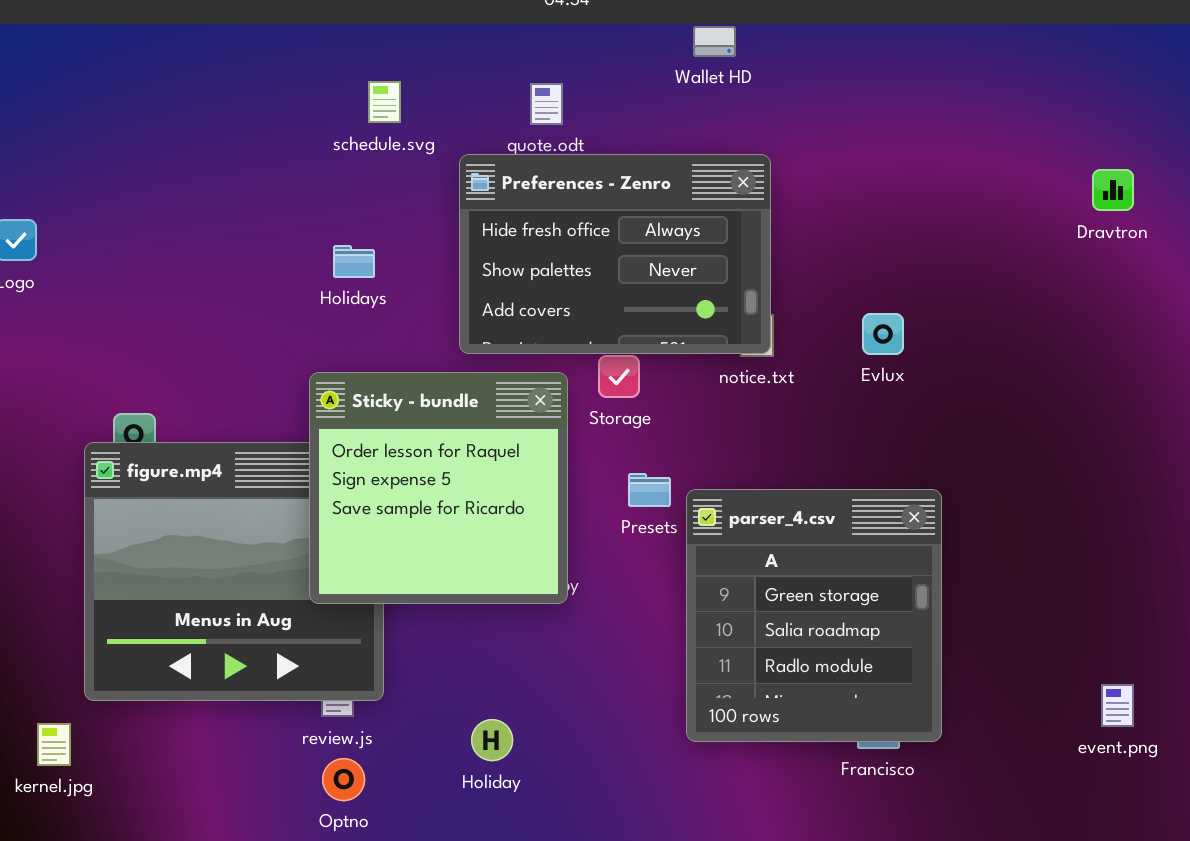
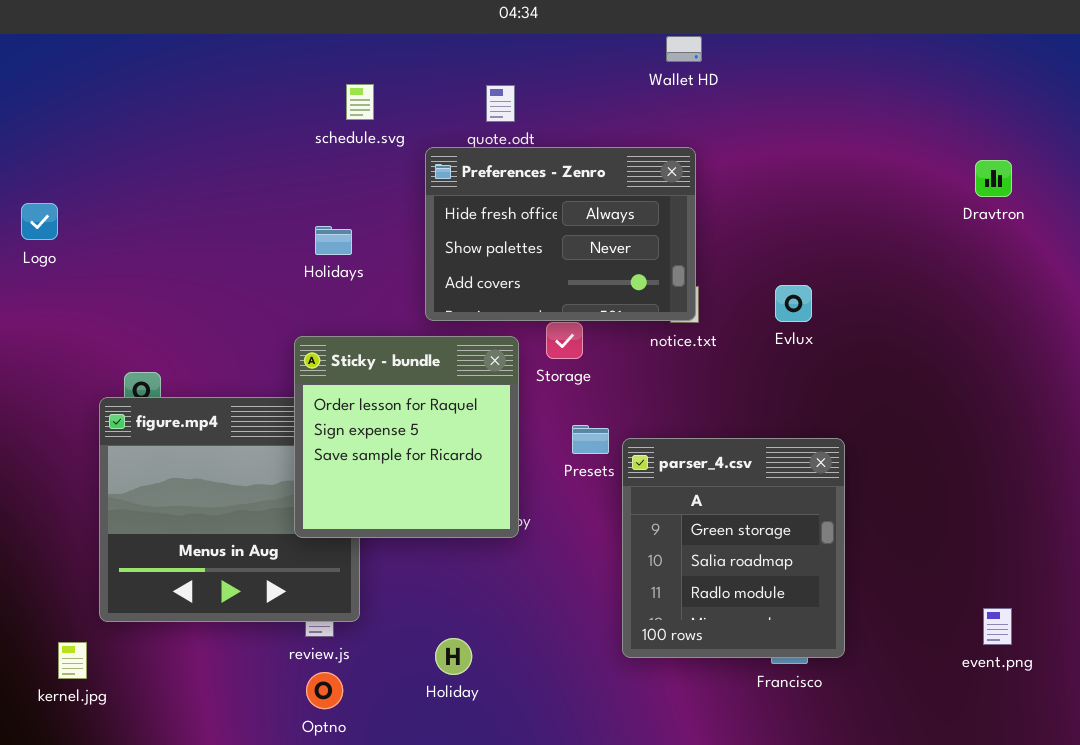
Wallet HD: [693,26,736,57] -> [666,36,702,62], moved

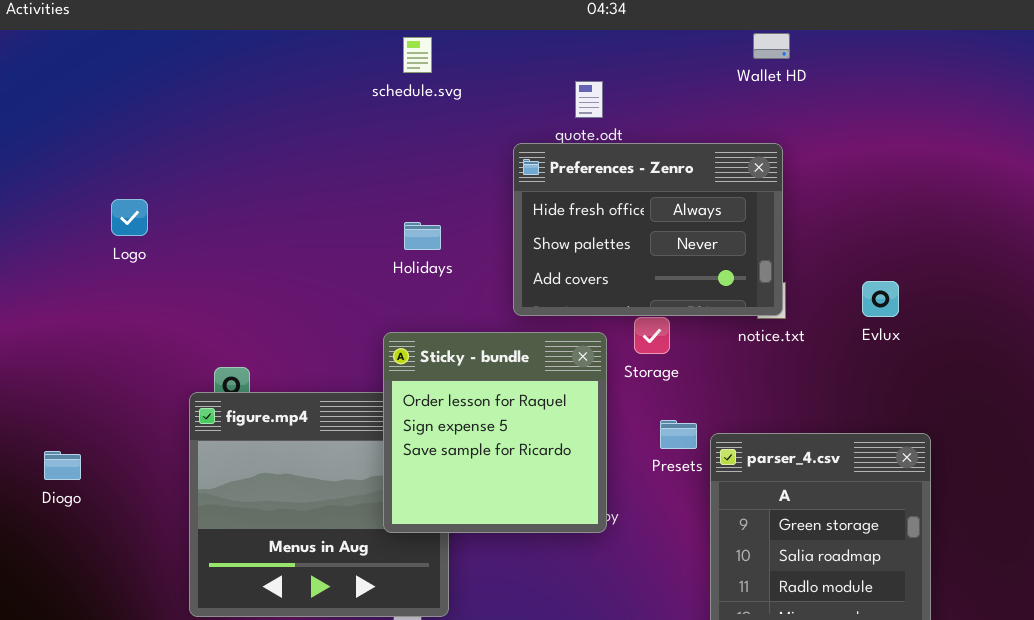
schedule.svg: [346,84,374,120] -> [403,37,432,73], moved

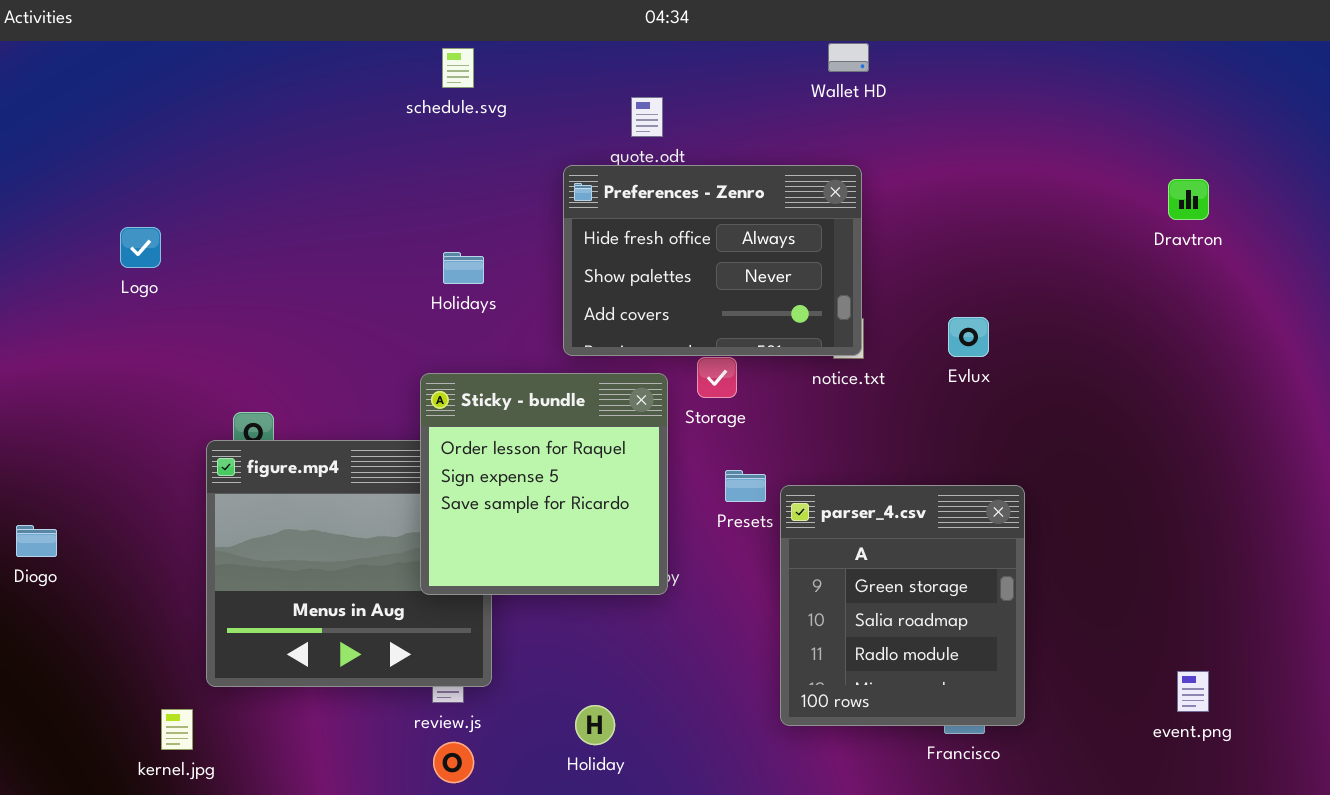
Diogo: [44,451,81,480] -> [16,525,57,557], moved

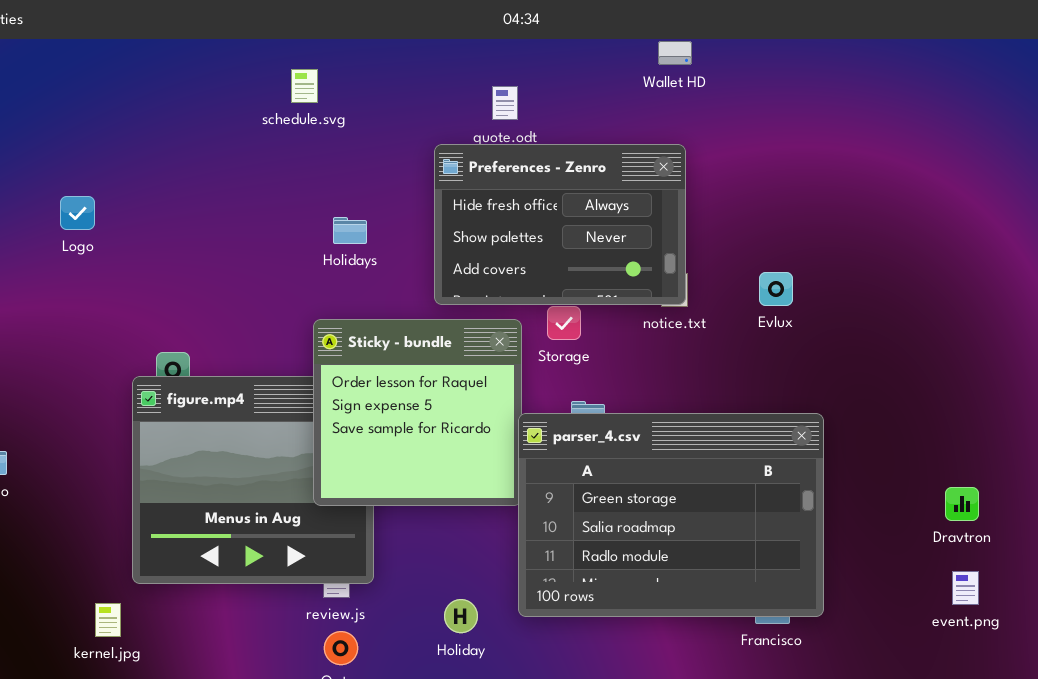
schedule.svg: [442,48,474,88] -> [291,69,318,103], moved
Dravtron: [1168,179,1209,220] -> [945,487,979,521], moved
parser_4.csv: [780,485,1025,726] -> [518,413,824,617], resized

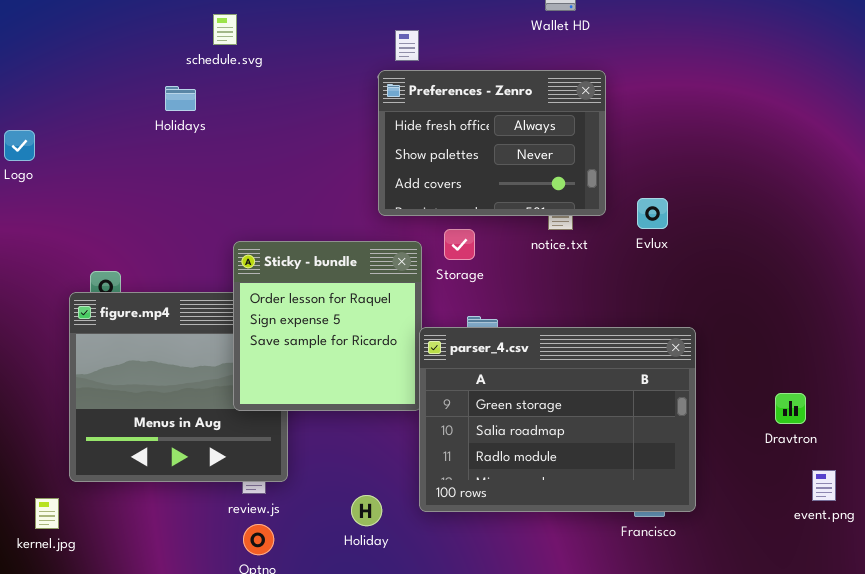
Preferences - Zenro: [434,144,686,305] -> [378,70,606,216], moved
Holidays: [333,217,367,244] -> [165,86,196,111], moved
Dravtron: [945,487,979,521] -> [775,393,806,424], moved

